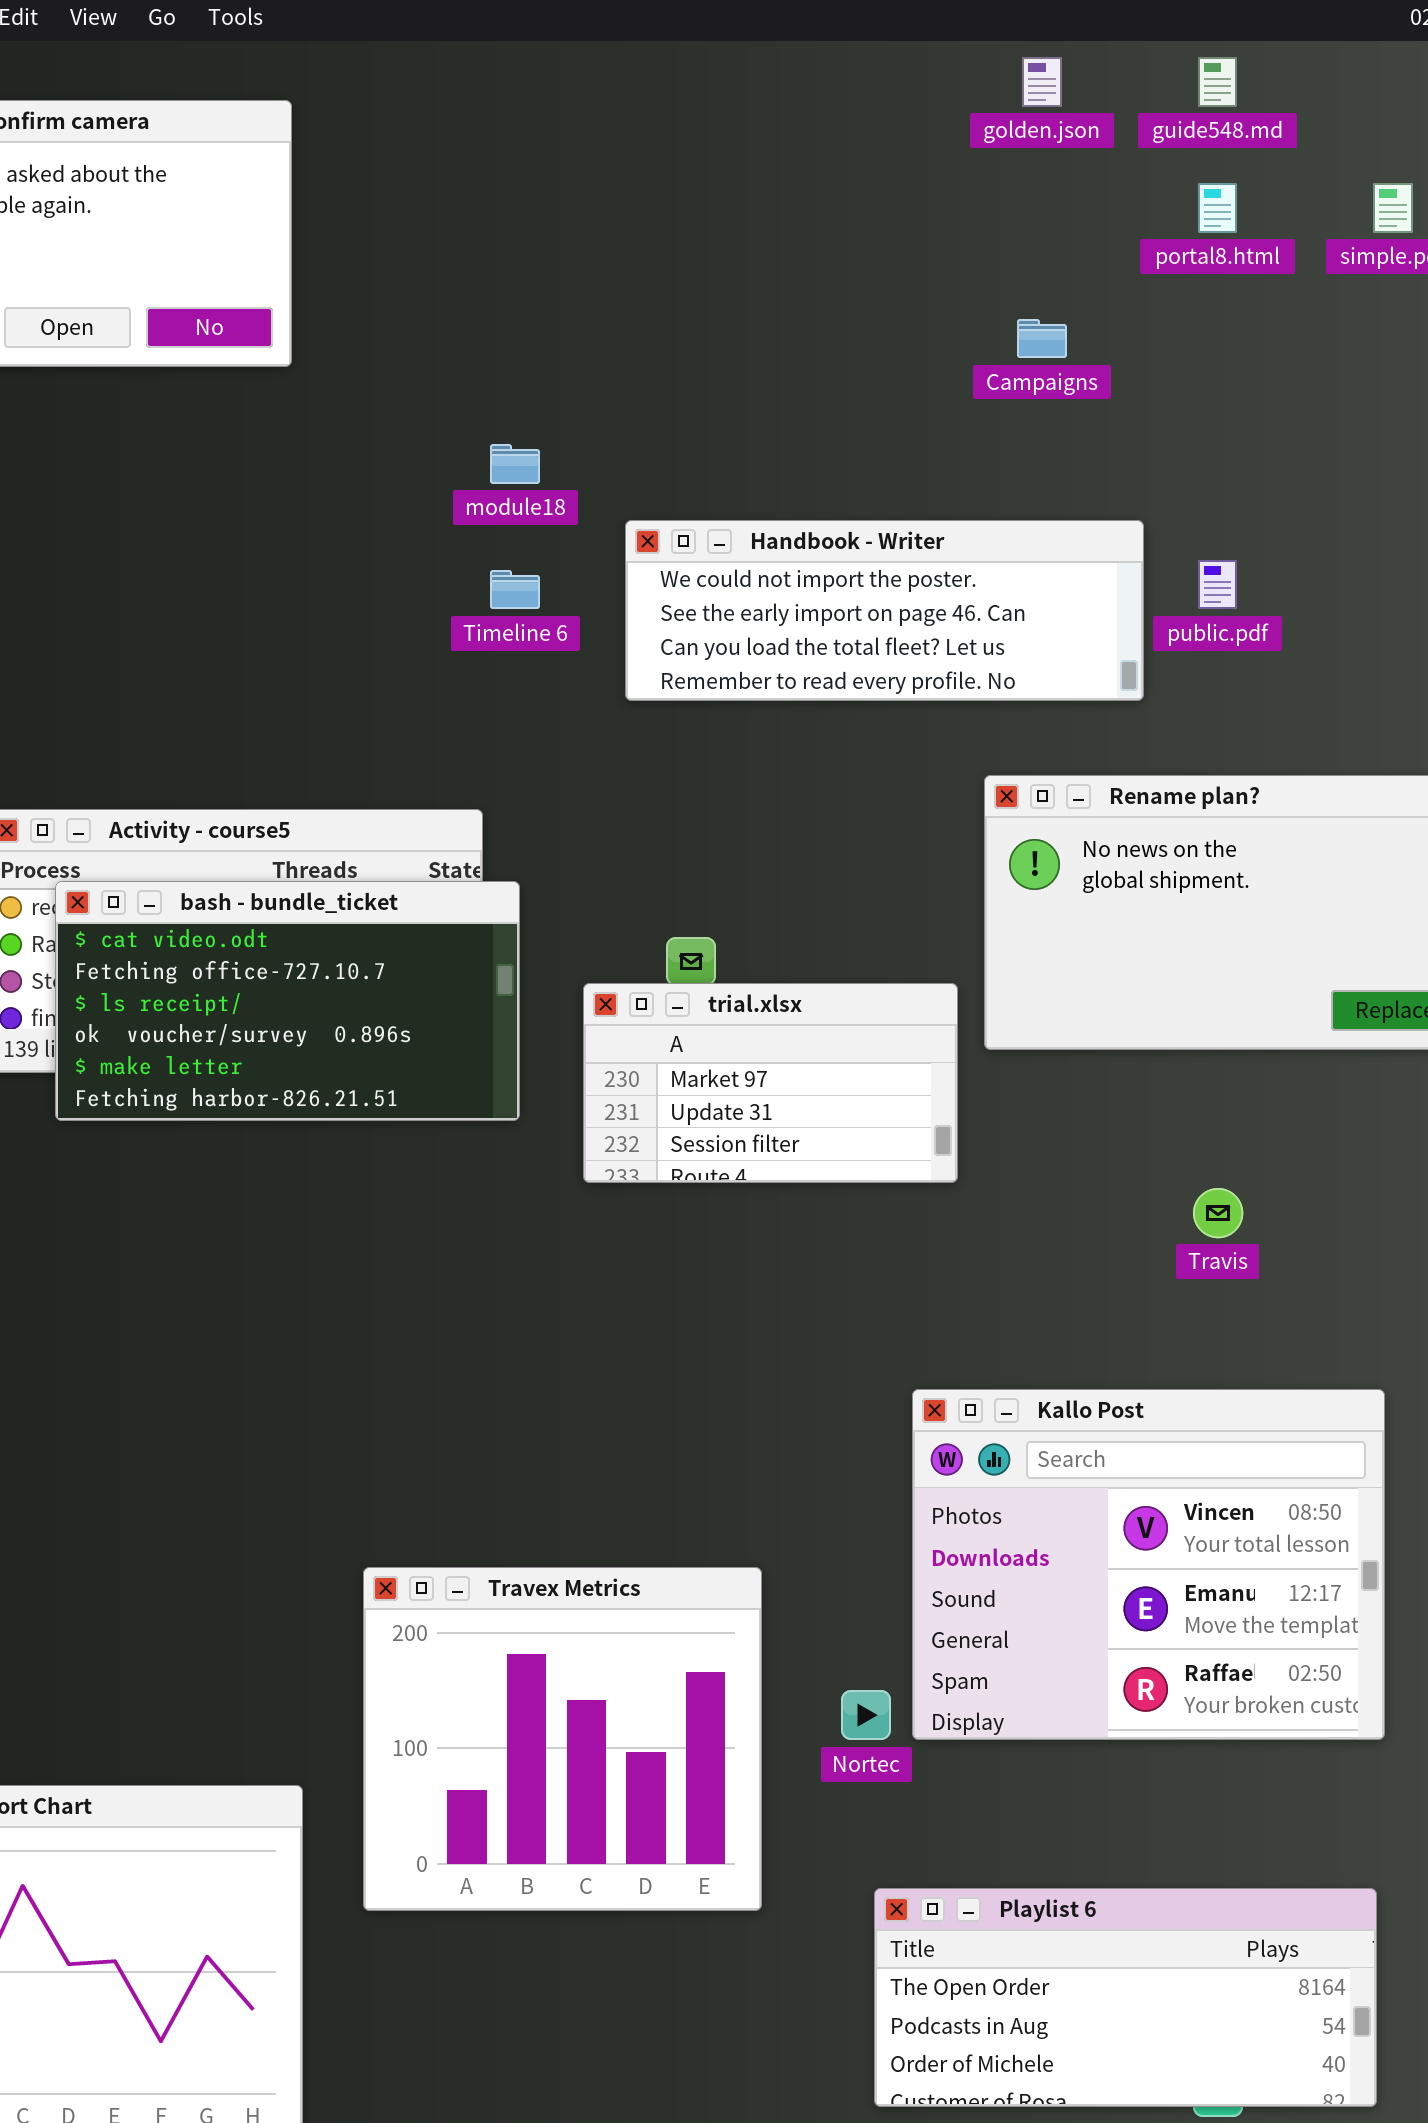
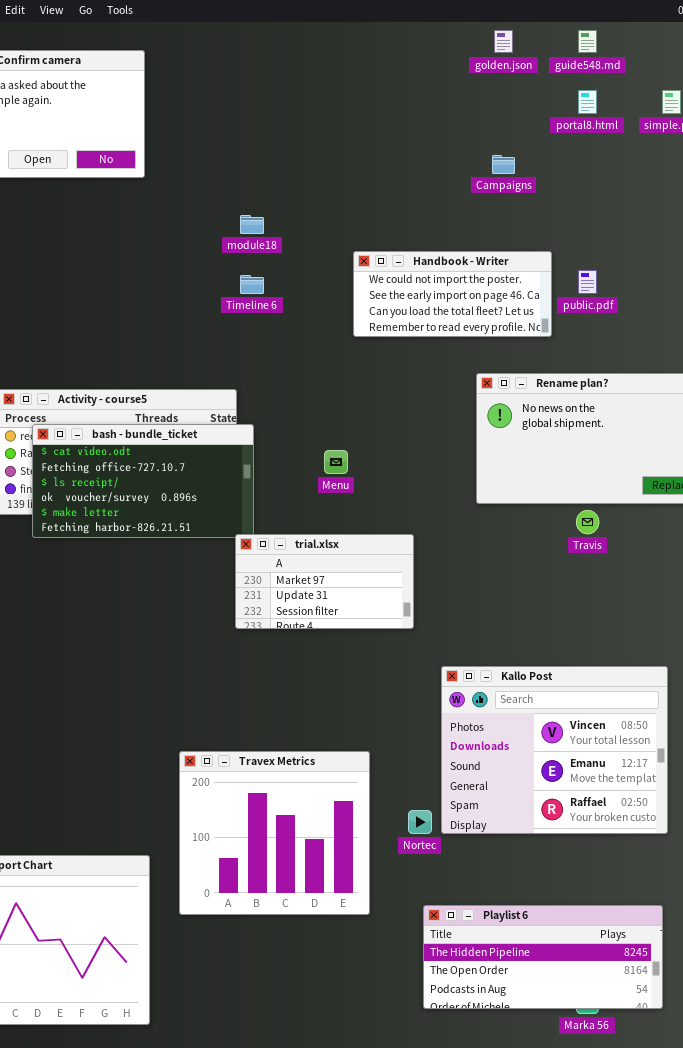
Handbook - Writer: [625,520,1144,701] -> [353,251,552,337], resized
trial.xlsx: [583,983,958,1183] -> [235,534,414,629], moved
Travis: [1193,1188,1243,1238] -> [576,510,599,534], moved
Playlist 6: [874,1888,1377,2107] -> [423,905,663,1009], scrolled up 1 row

